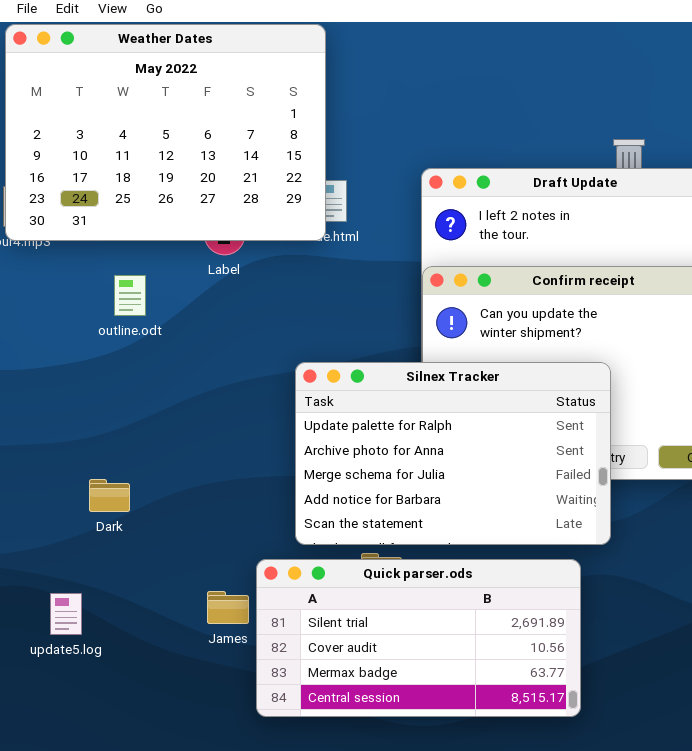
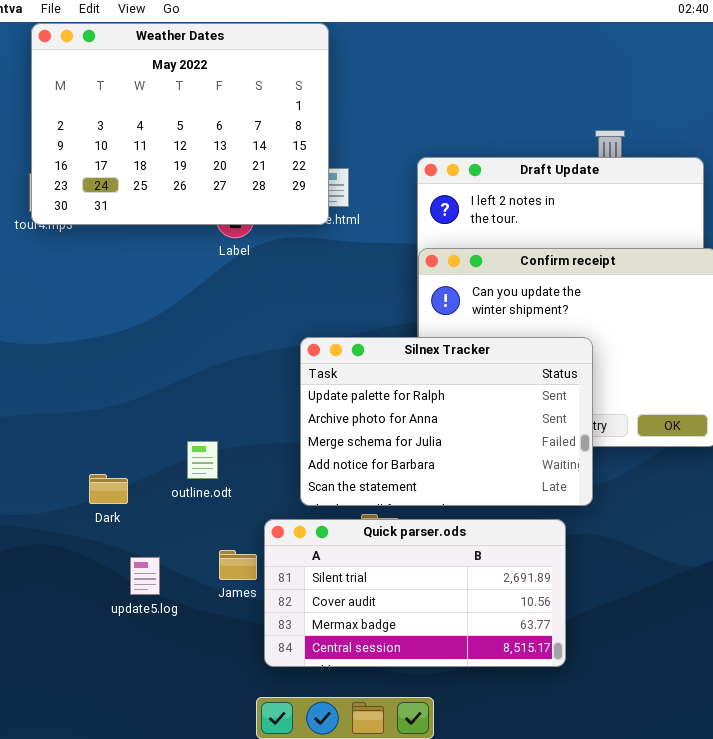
outline.odt: [114,275,146,316] -> [187,441,218,479], moved
Dark: [89,479,130,512] -> [89,474,128,504], moved
update5.log: [50,593,82,635] -> [130,557,160,595], moved

